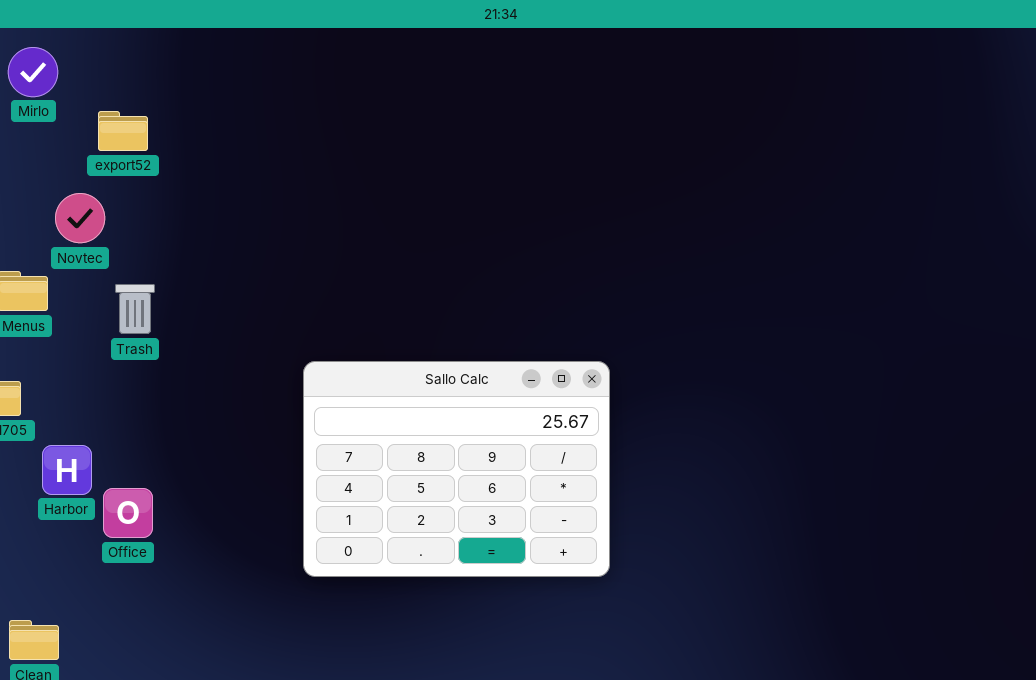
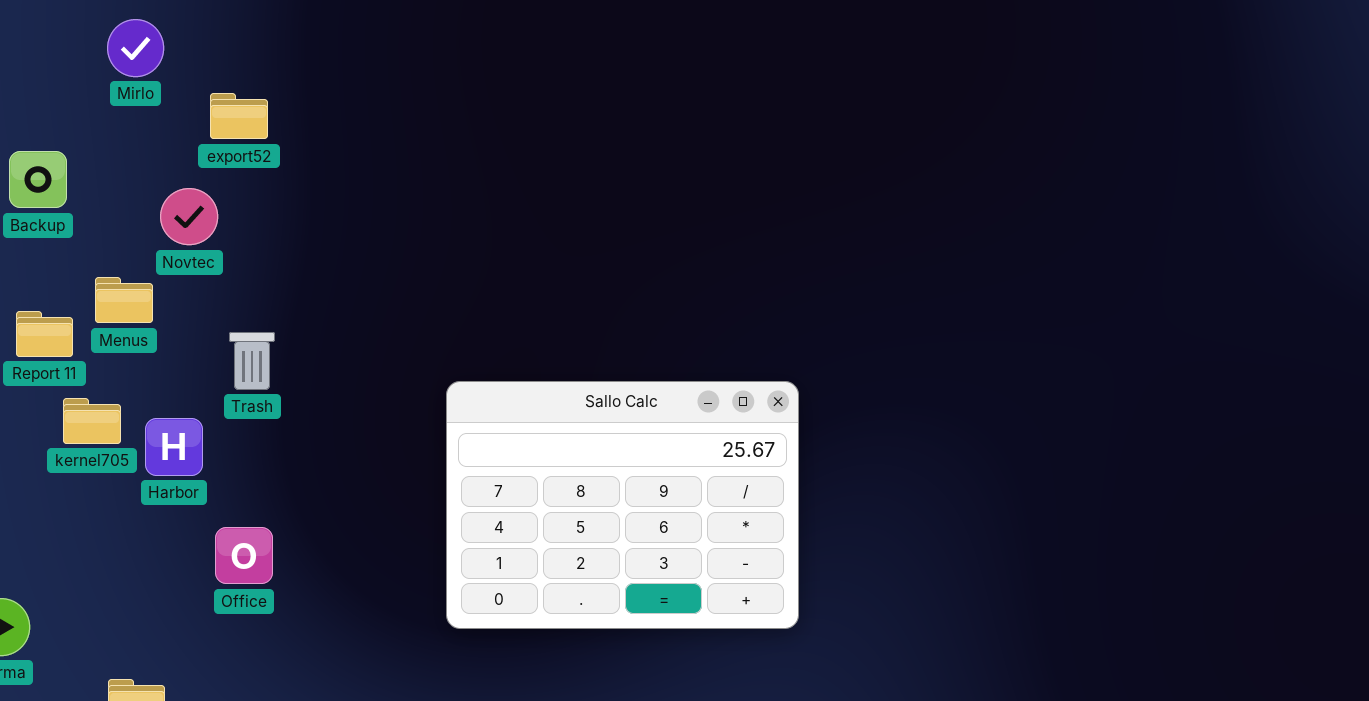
Trash: [115,284,155,334] -> [229,332,275,390], moved
Harbor: [42,445,92,495] -> [145,418,203,476], moved

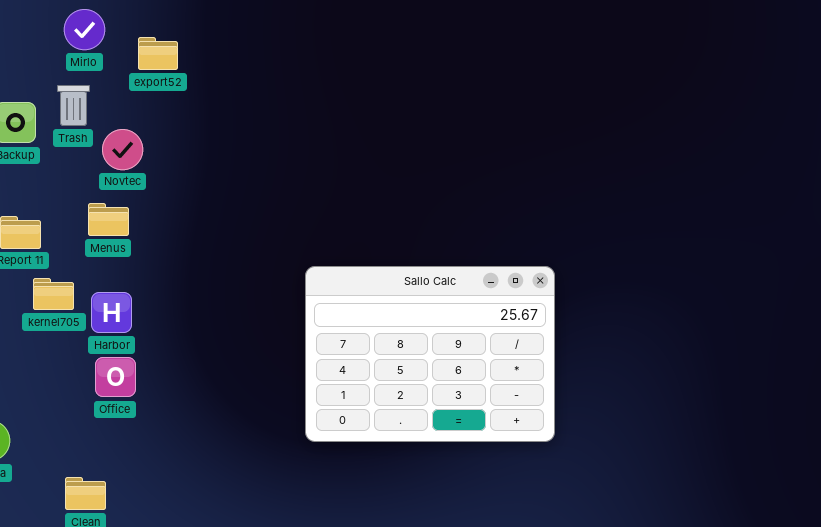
export52: [210,93,268,139] -> [138,37,178,70], moved
Menus: [95,277,153,323] -> [88,203,129,236], moved
Trash: [229,332,275,390] -> [57,85,90,126], moved
Office: [215,527,273,584] -> [95,357,136,397], moved

